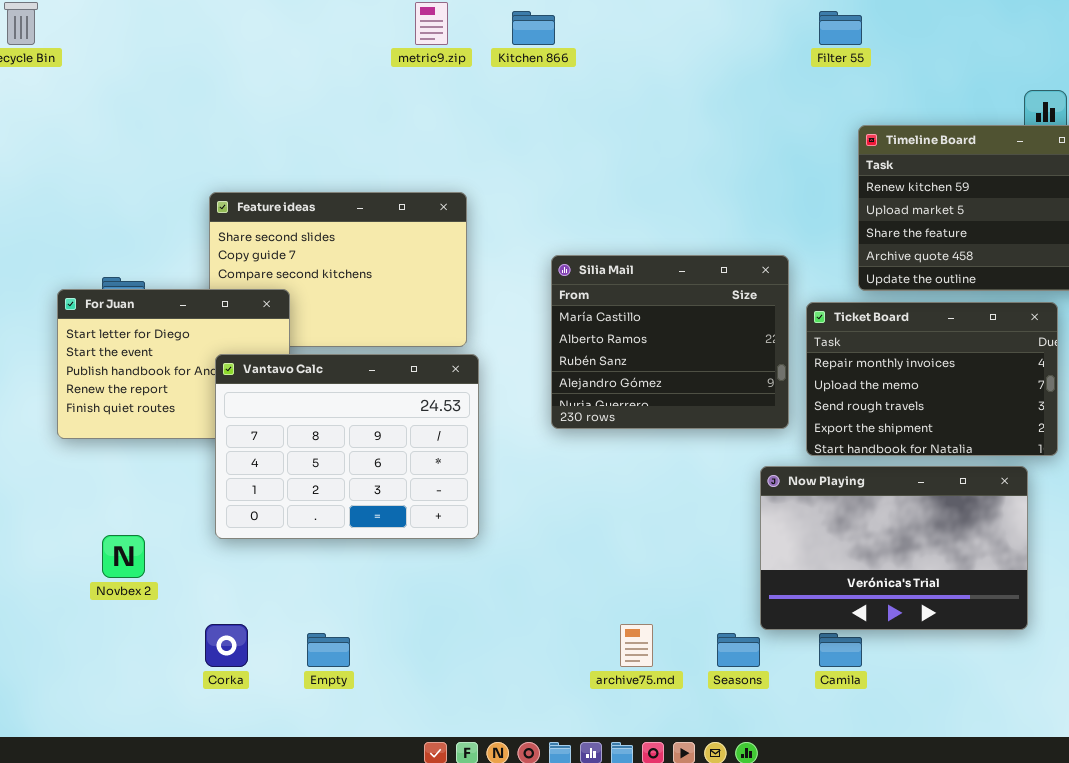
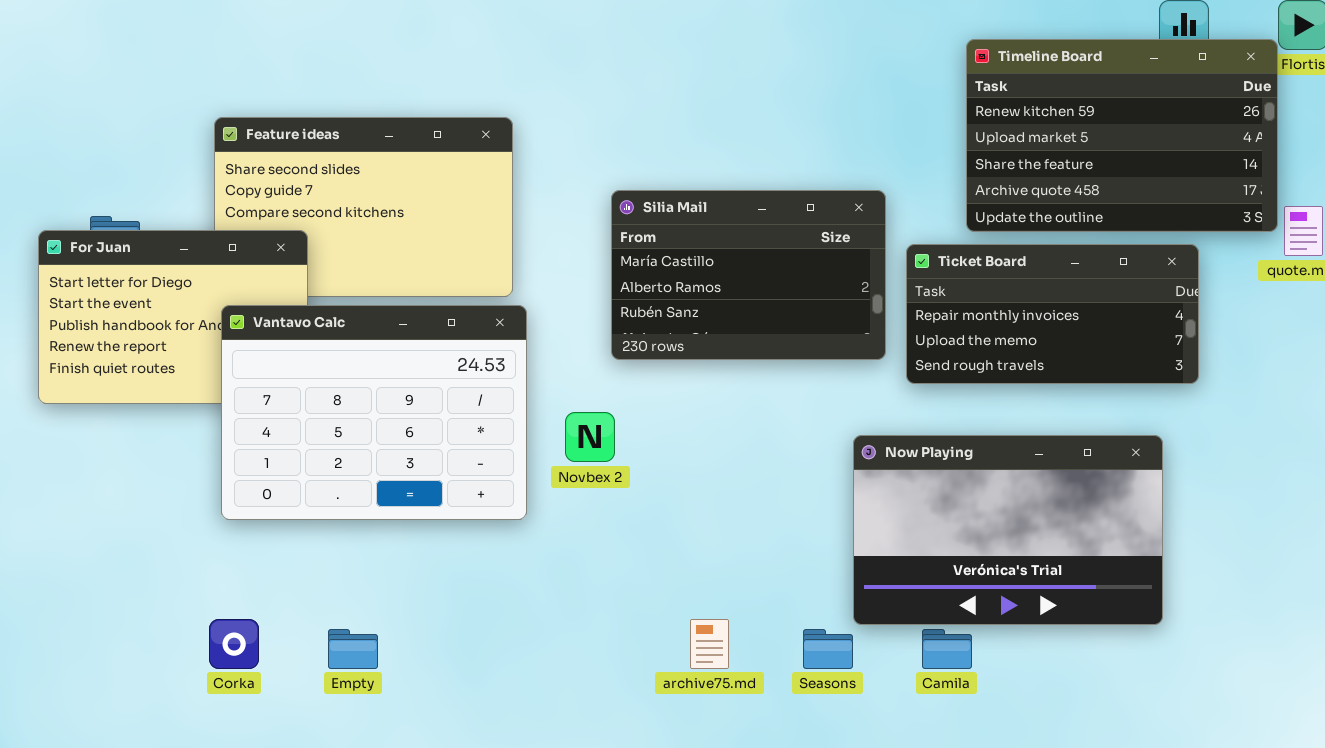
Silia Mail: [551,255,789,429] -> [611,190,886,360], resized
Ticket Board: [806,302,1058,456] -> [906,244,1199,384], resized
Novbex 2: [102,535,145,578] -> [565,412,615,462], moved

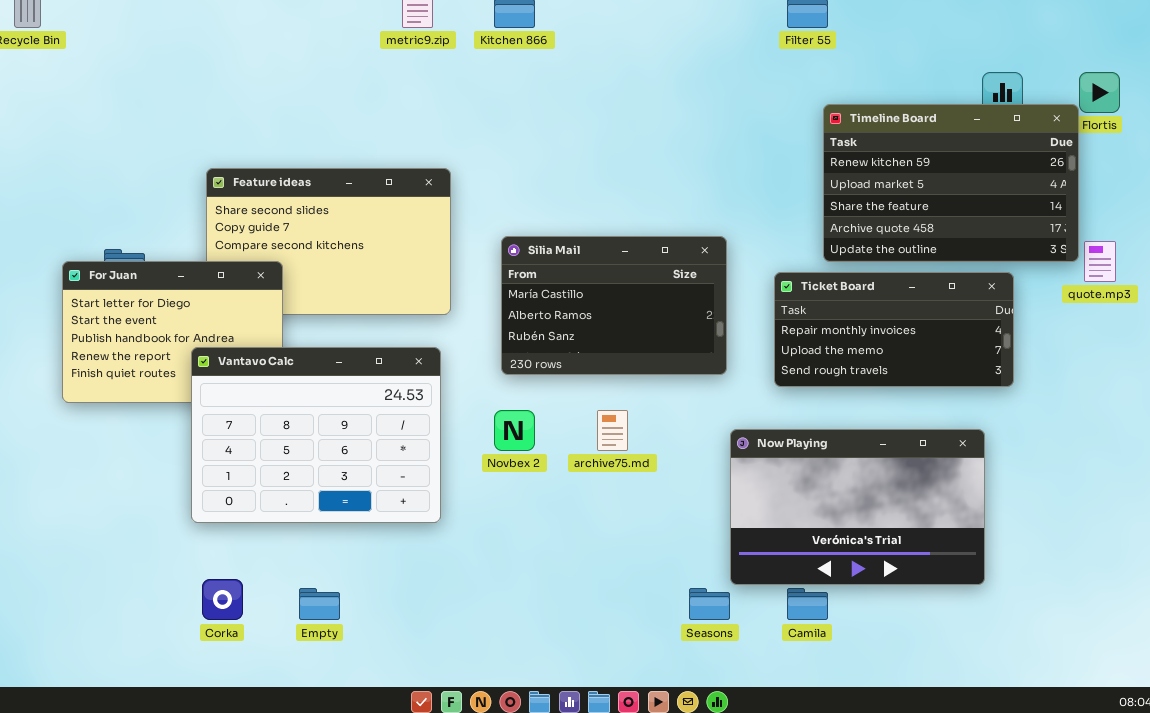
Silia Mail: [611,190,886,360] -> [501,236,727,375], moved
Vantavo Calc: [221,305,527,520] -> [191,347,441,523], moved
archive75.md: [690,619,729,669] -> [597,410,628,451], moved

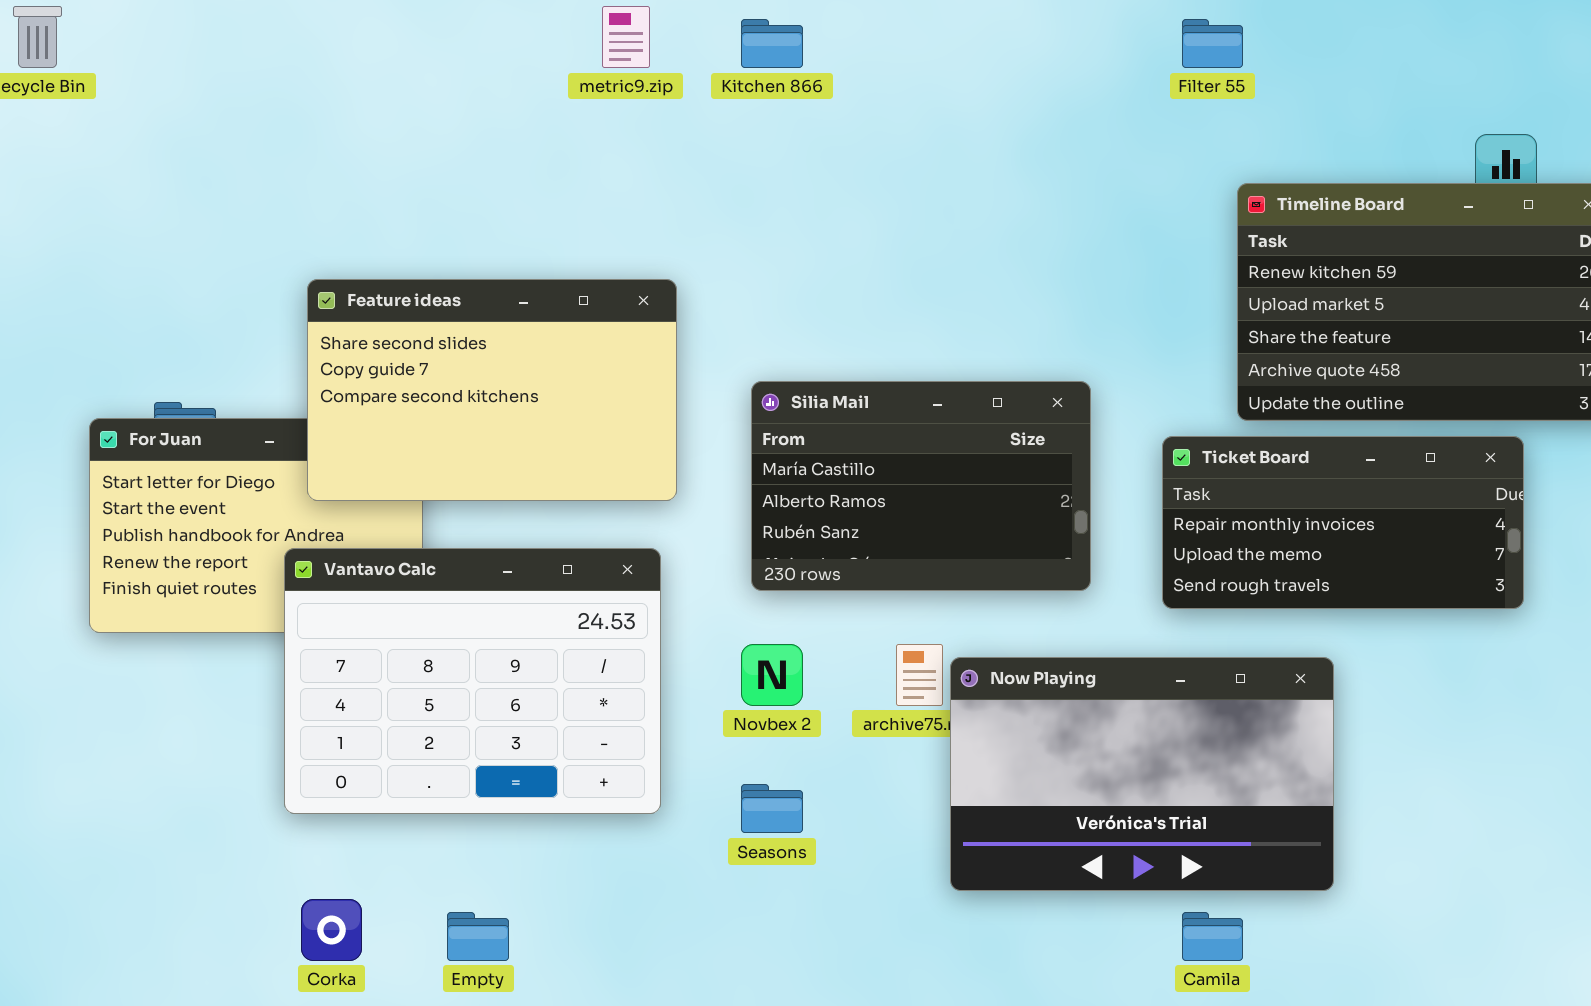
Feature ideas: [206,168,451,315] -> [307,279,677,501], raised
Now Playing: [730,429,985,585] -> [950,657,1334,891], moved
Seasons: [689,588,730,620] -> [741,784,803,833], moved

